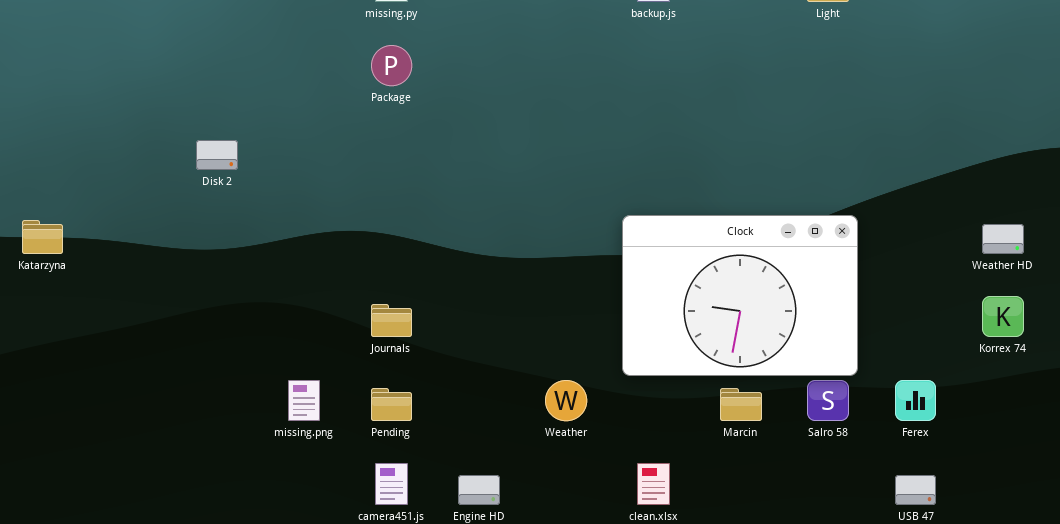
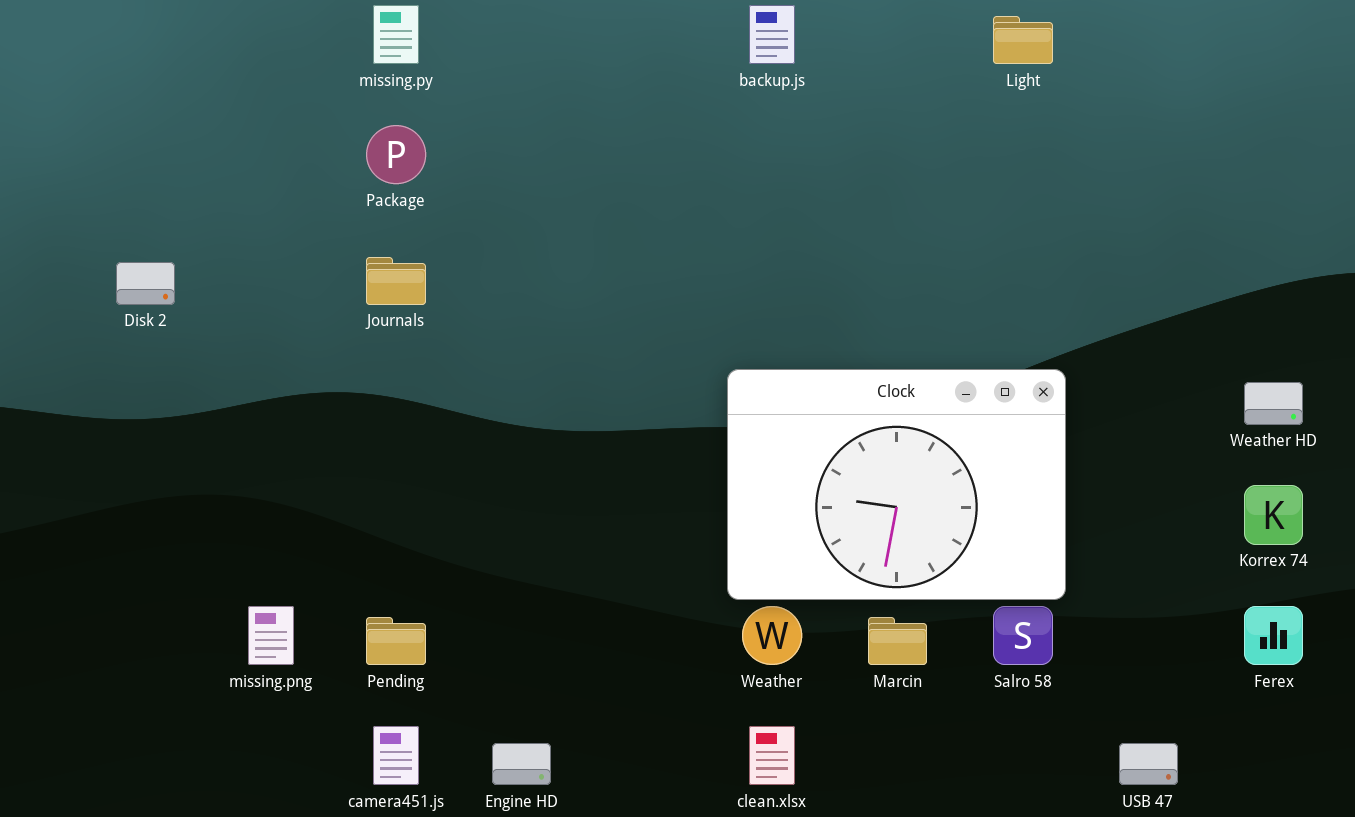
Journals: [371,304,412,337] -> [366,257,426,305], moved
Weather: [545,380,587,421] -> [742,606,802,665], moved
Ferex: [895,380,936,421] -> [1244,606,1303,665], moved

